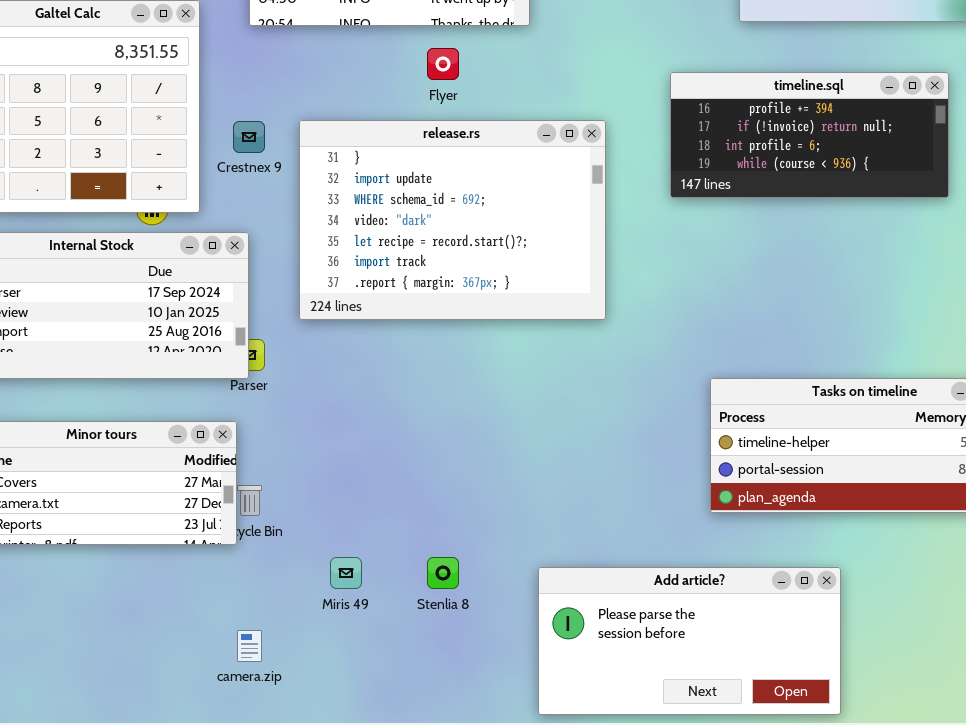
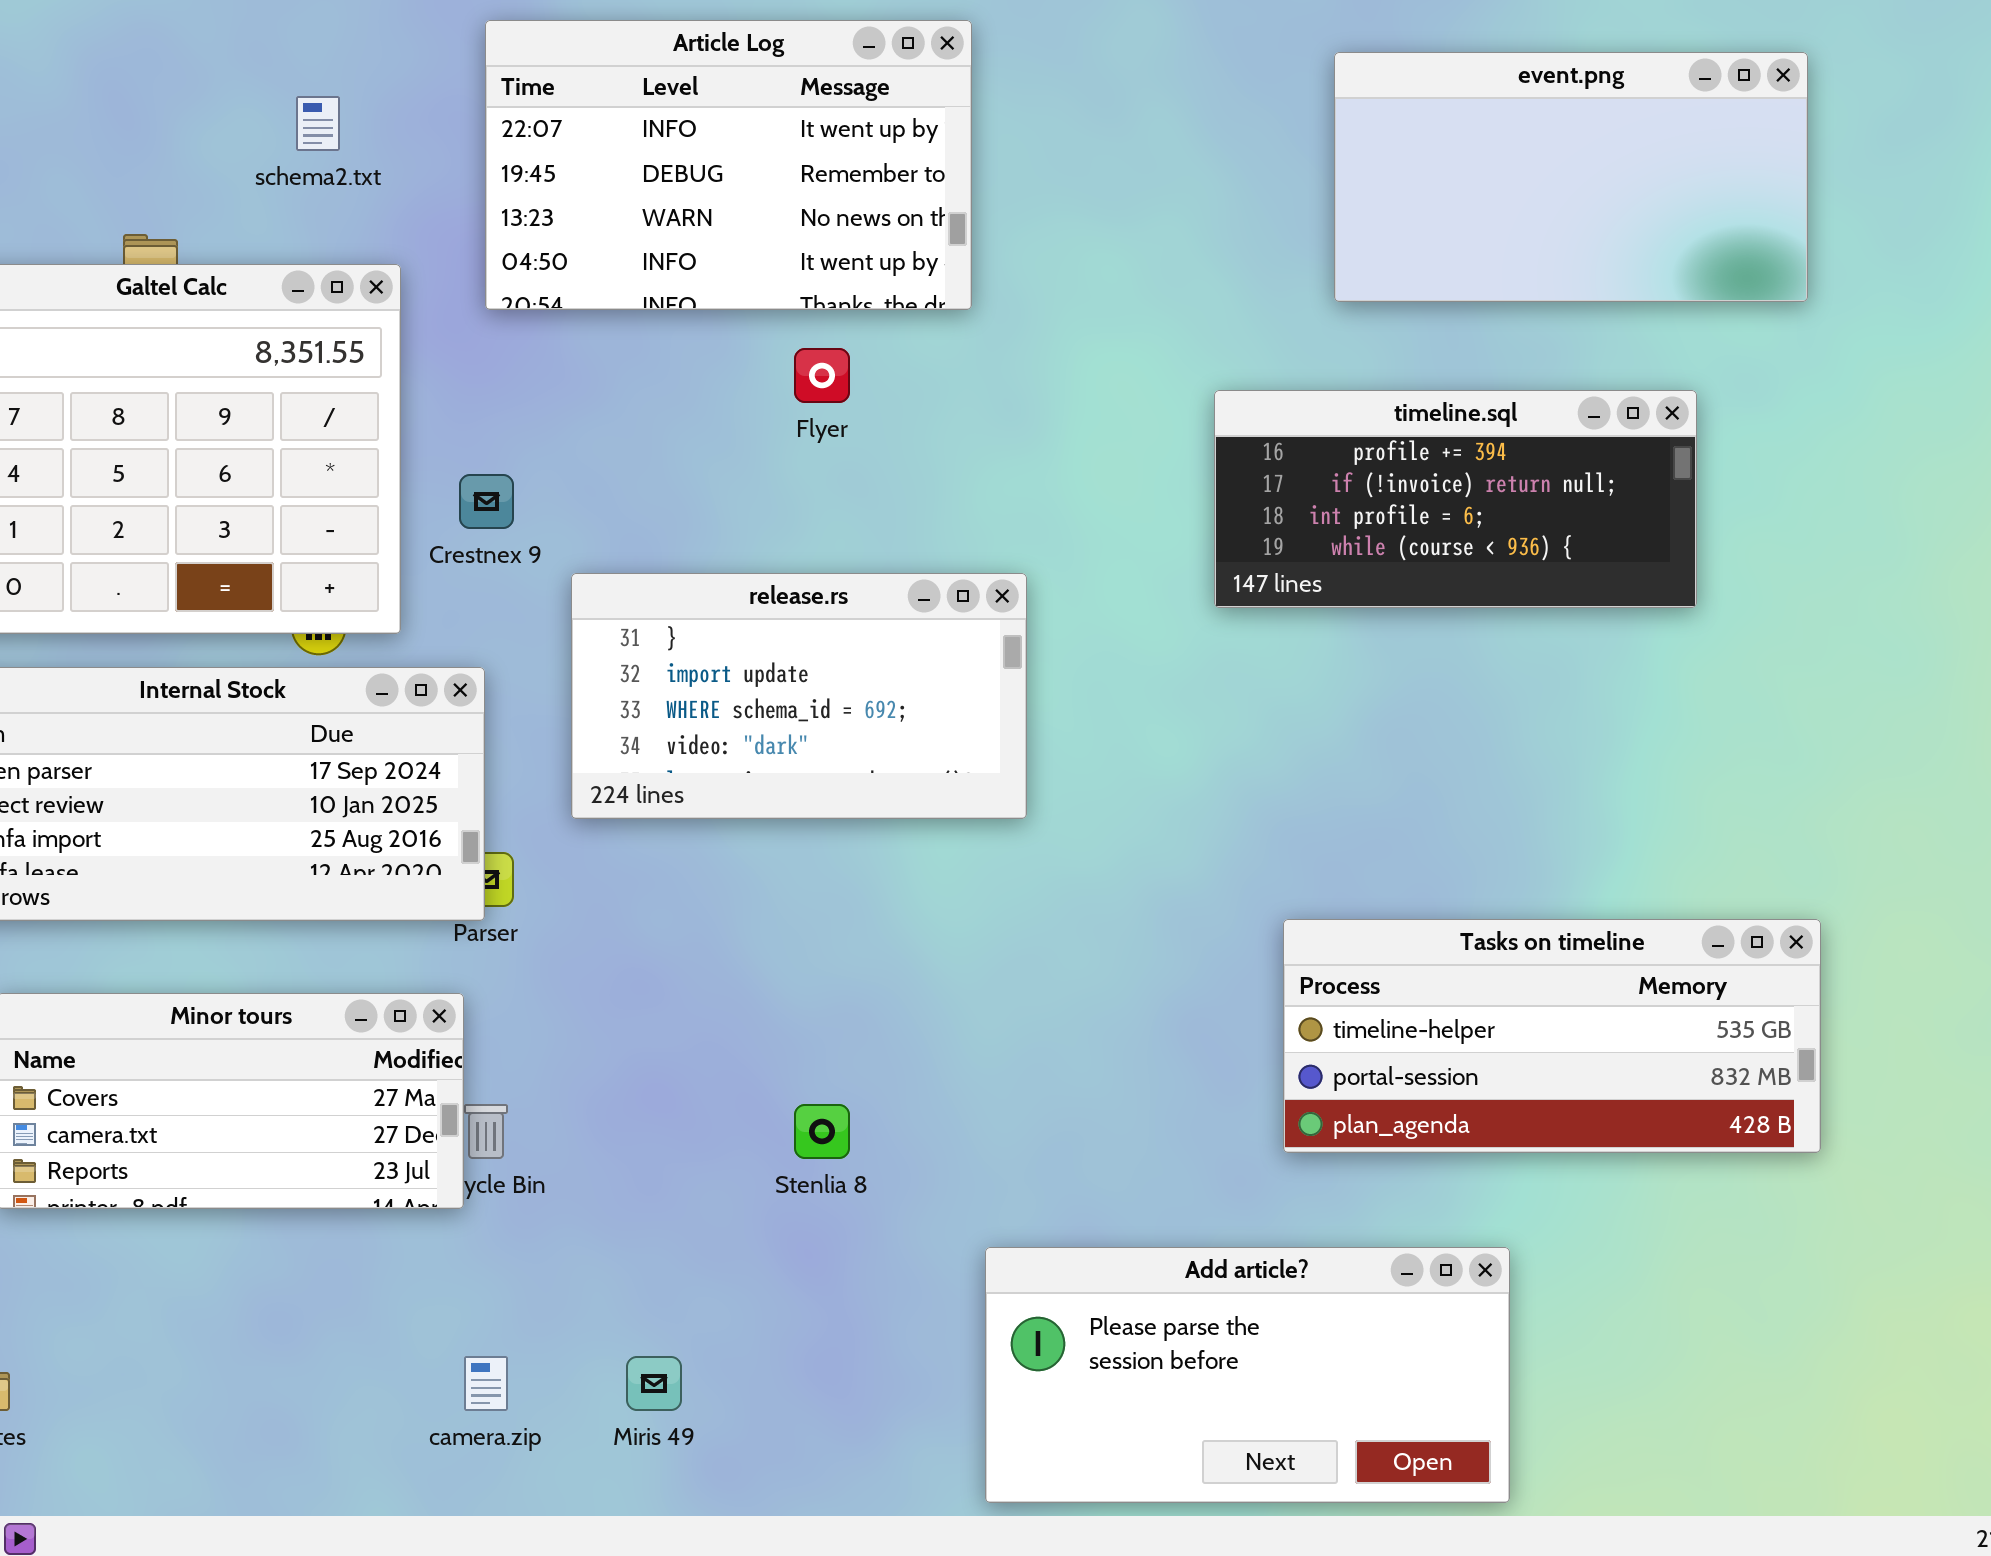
release.rs: [299,120,606,320] -> [571,573,1027,819], resized
Miris 49: [330,557,362,589] -> [626,1356,682,1411], moved
Stenlia 8: [427,557,459,589] -> [794,1104,850,1159], moved

